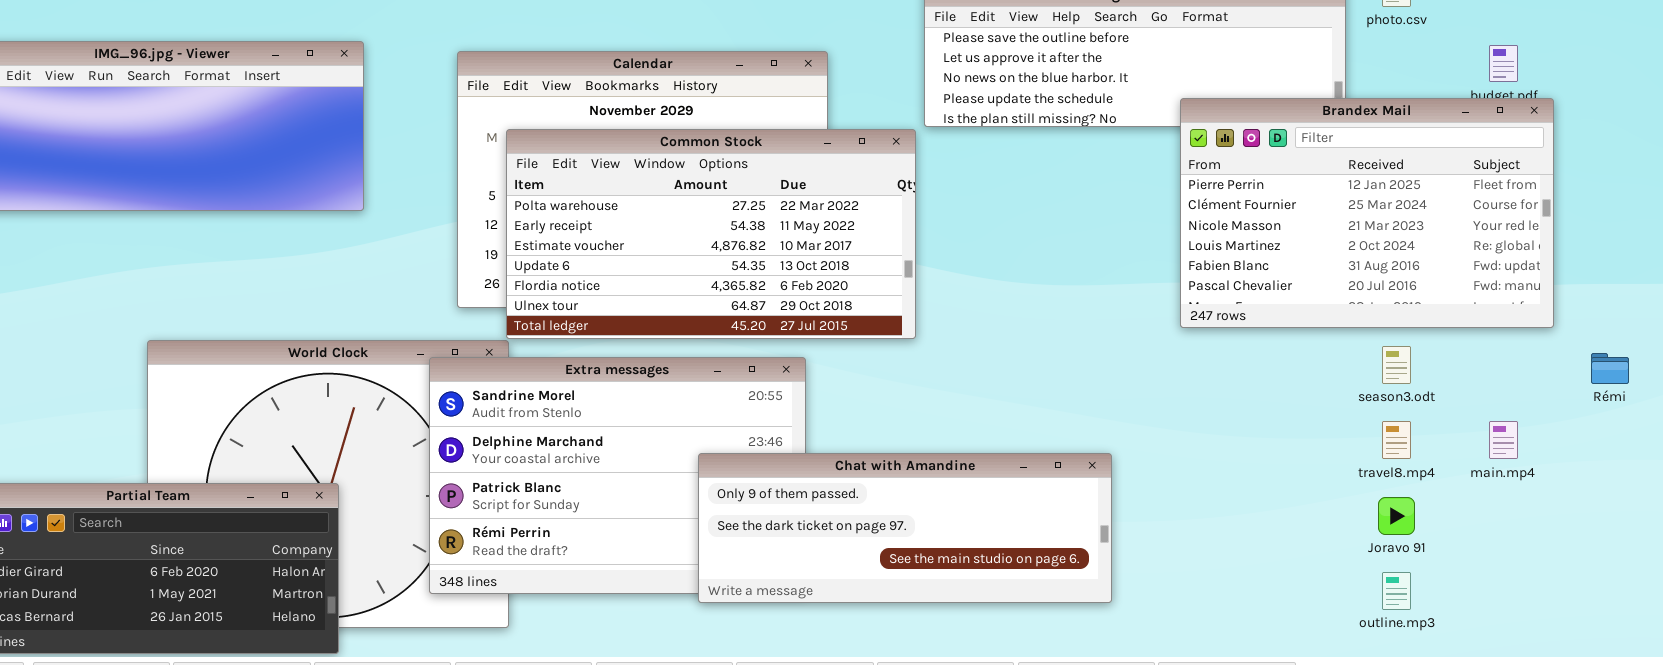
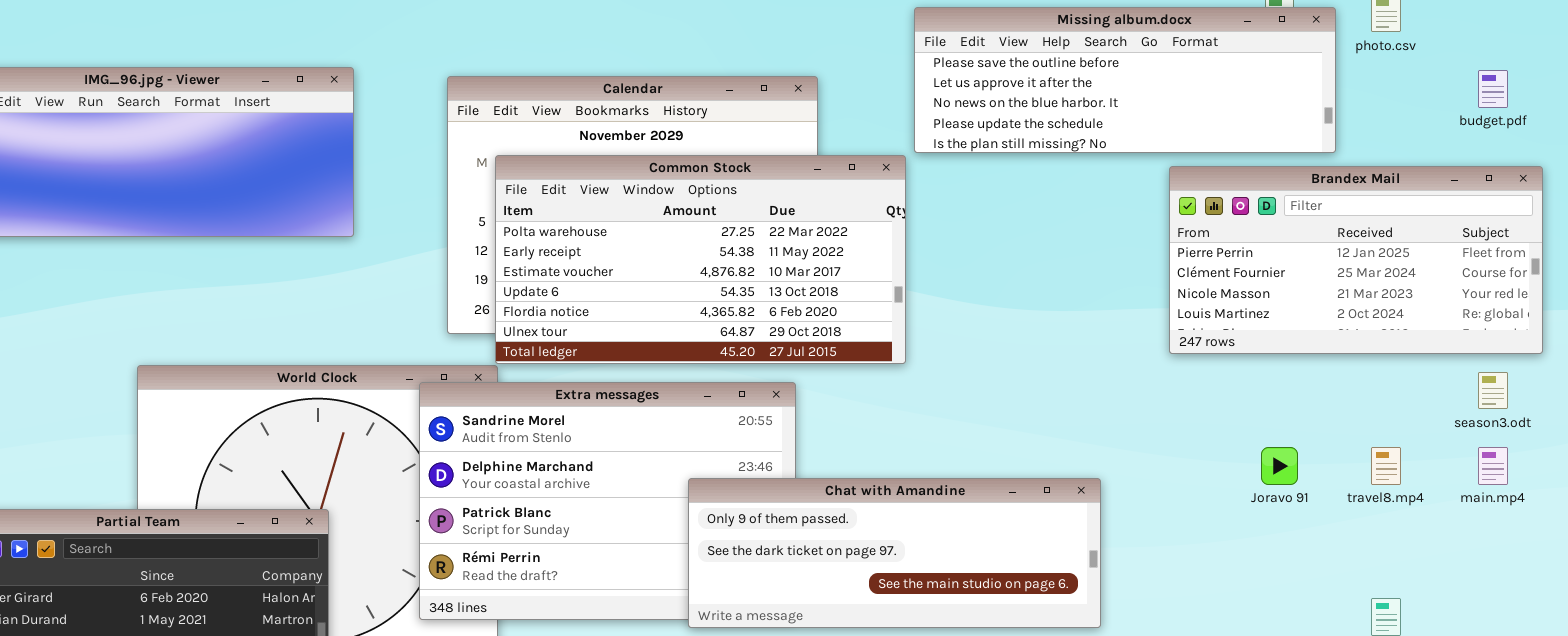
Brandex Mail: [1180,98,1554,328] -> [1169,166,1543,354], resized
season3.odt: [1382,346,1411,384] -> [1478,372,1508,409], moved
Joravo 91: [1378,497,1415,535] -> [1261,447,1298,485], moved

